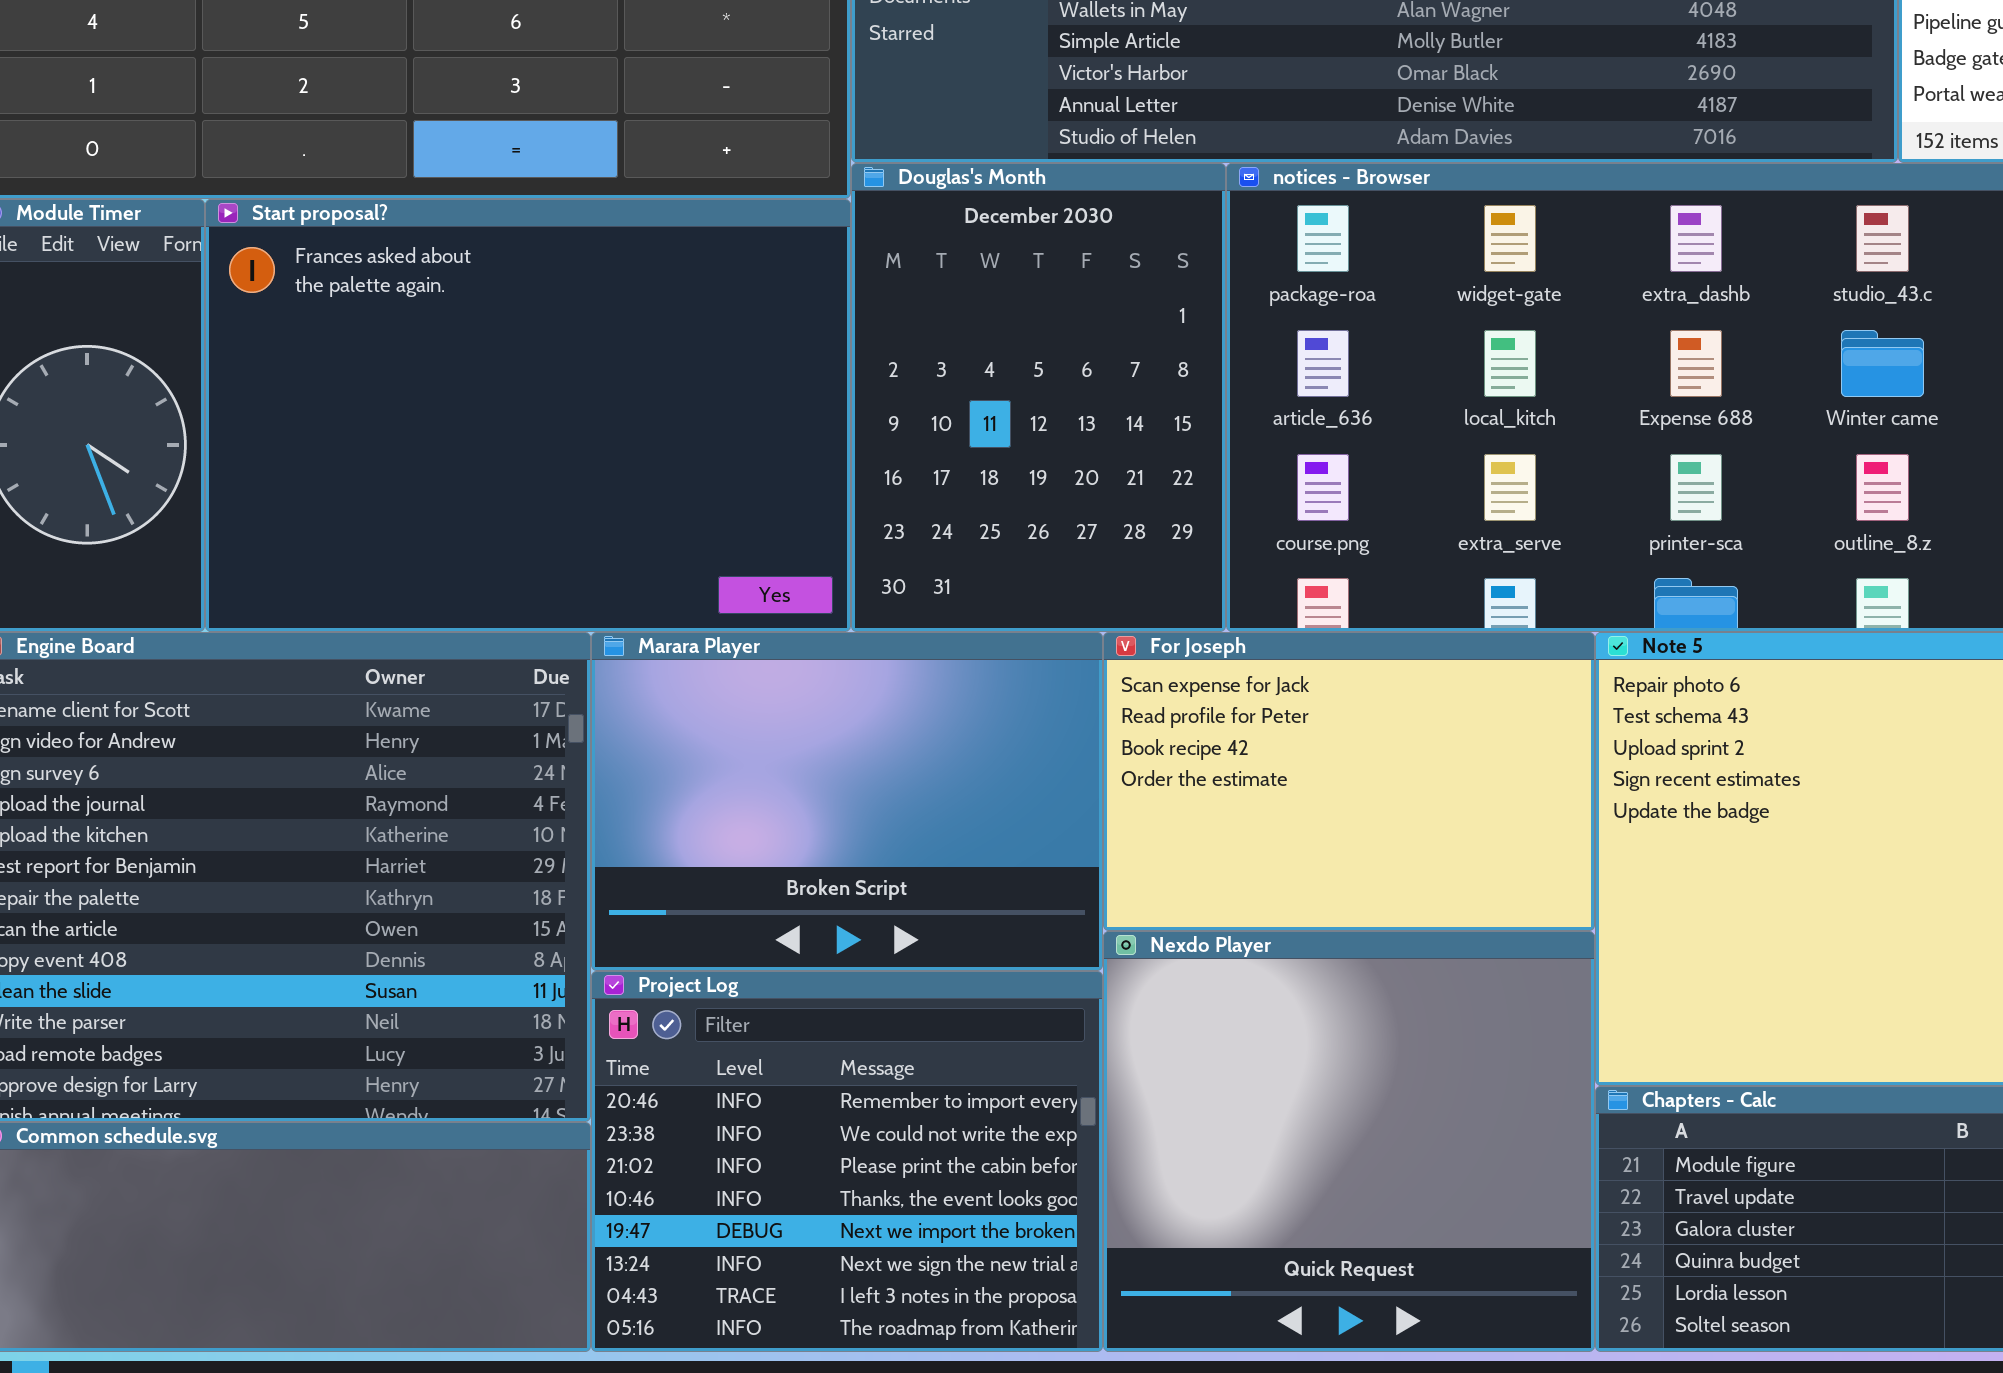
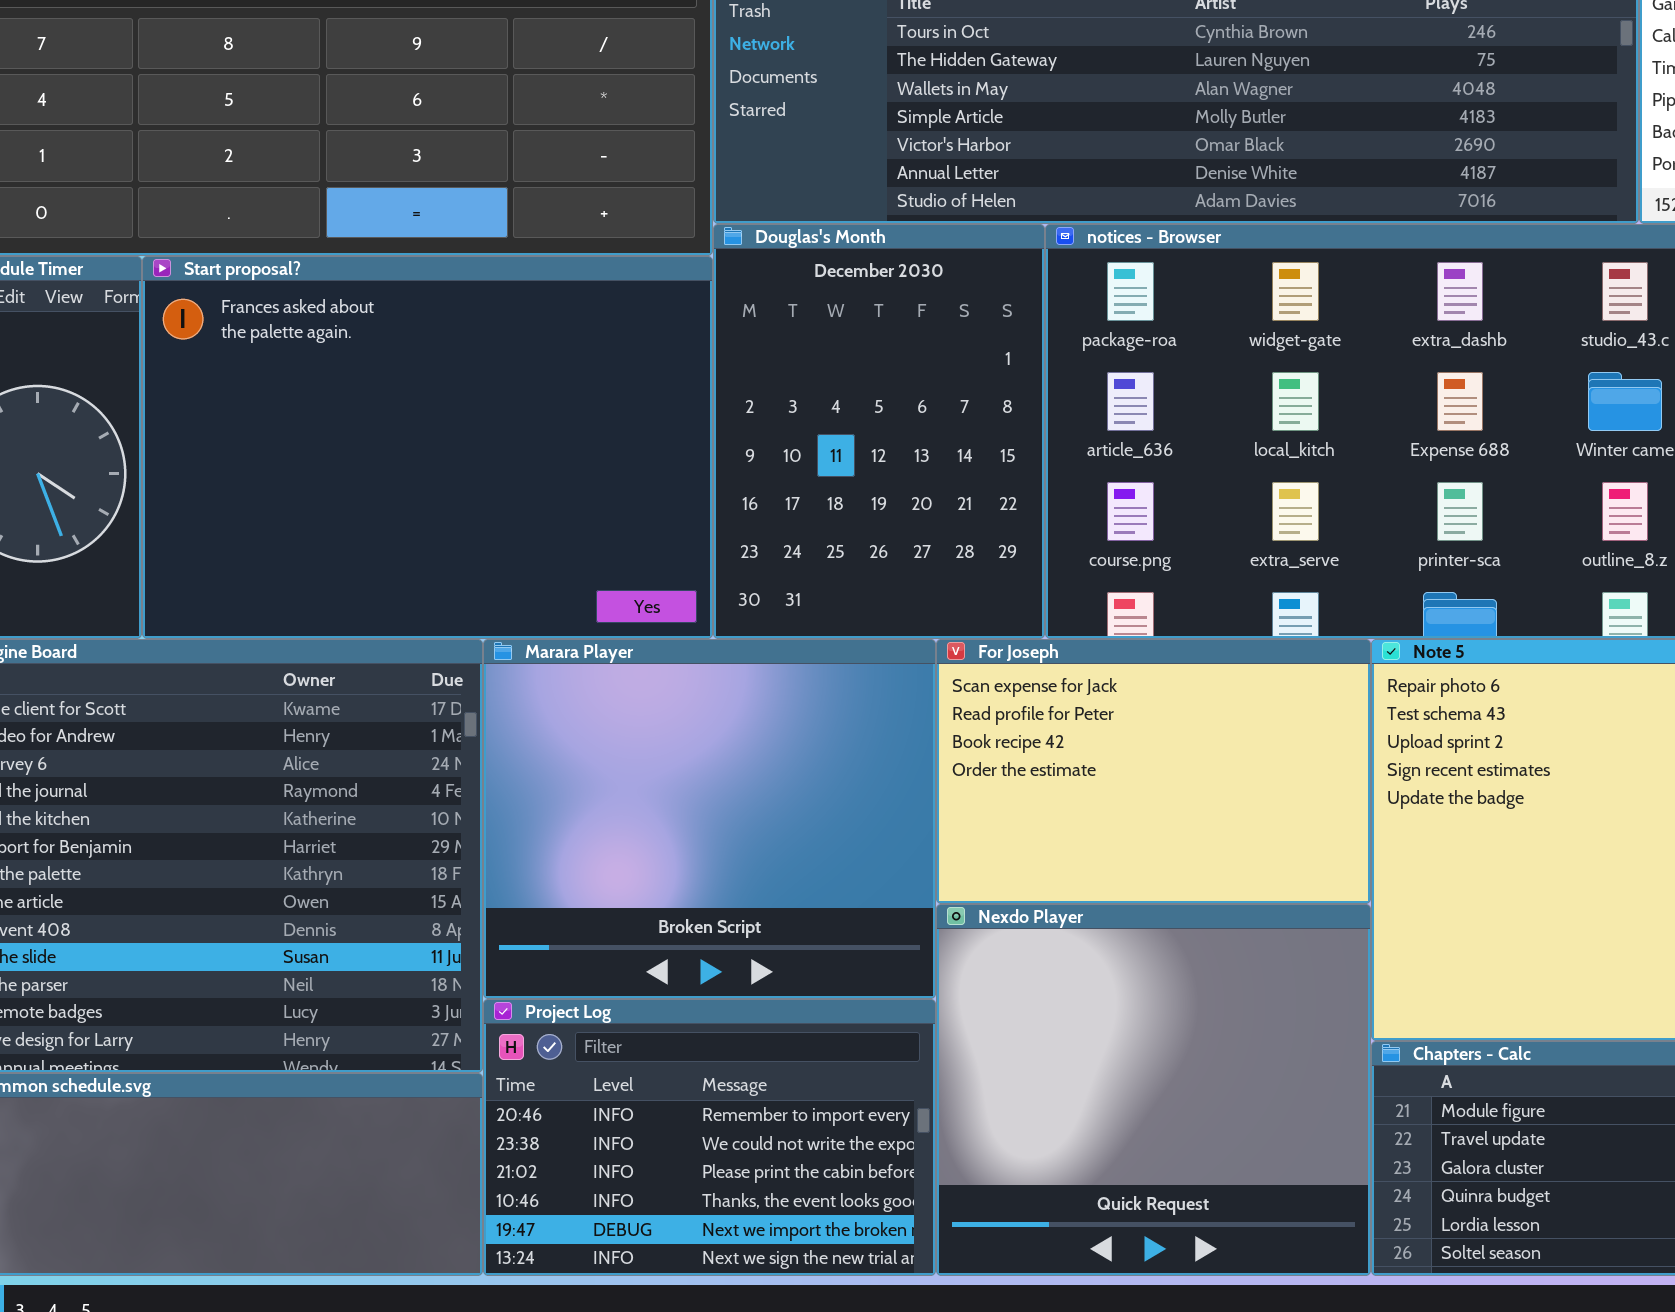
Marara Player: [591,632,1103,971] -> [483,639,936,999], resized
Project Log: [591,971,1103,1352] -> [483,999,936,1276], resized

